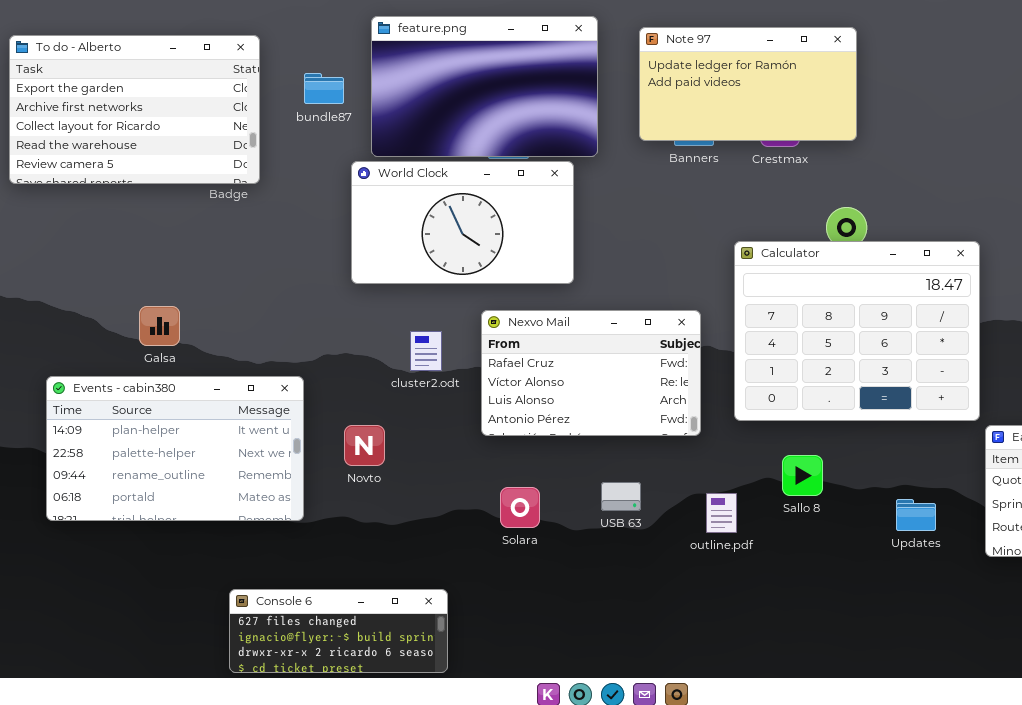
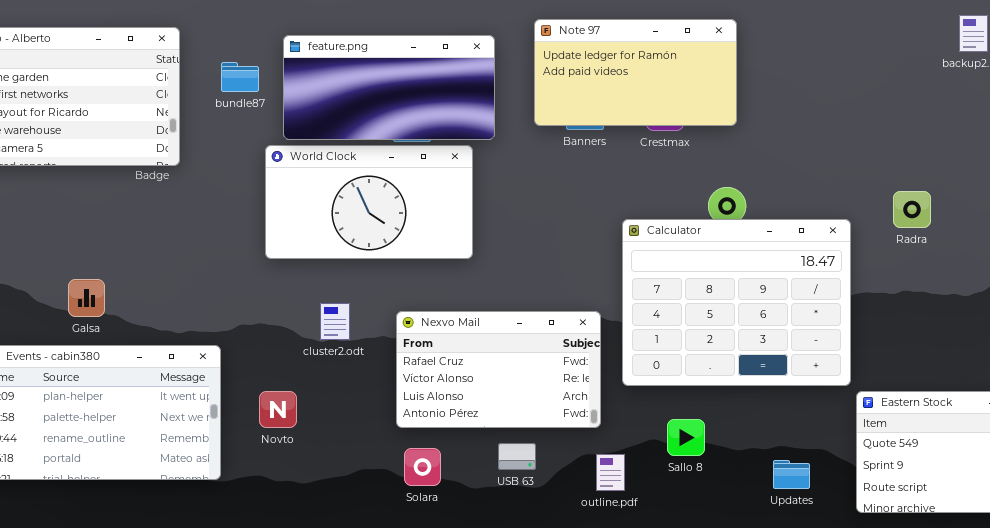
feature.png: [371,16,598,157] -> [283,35,495,140], resized
Nexvo Mail: [481,310,701,436] -> [396,311,601,428], moved

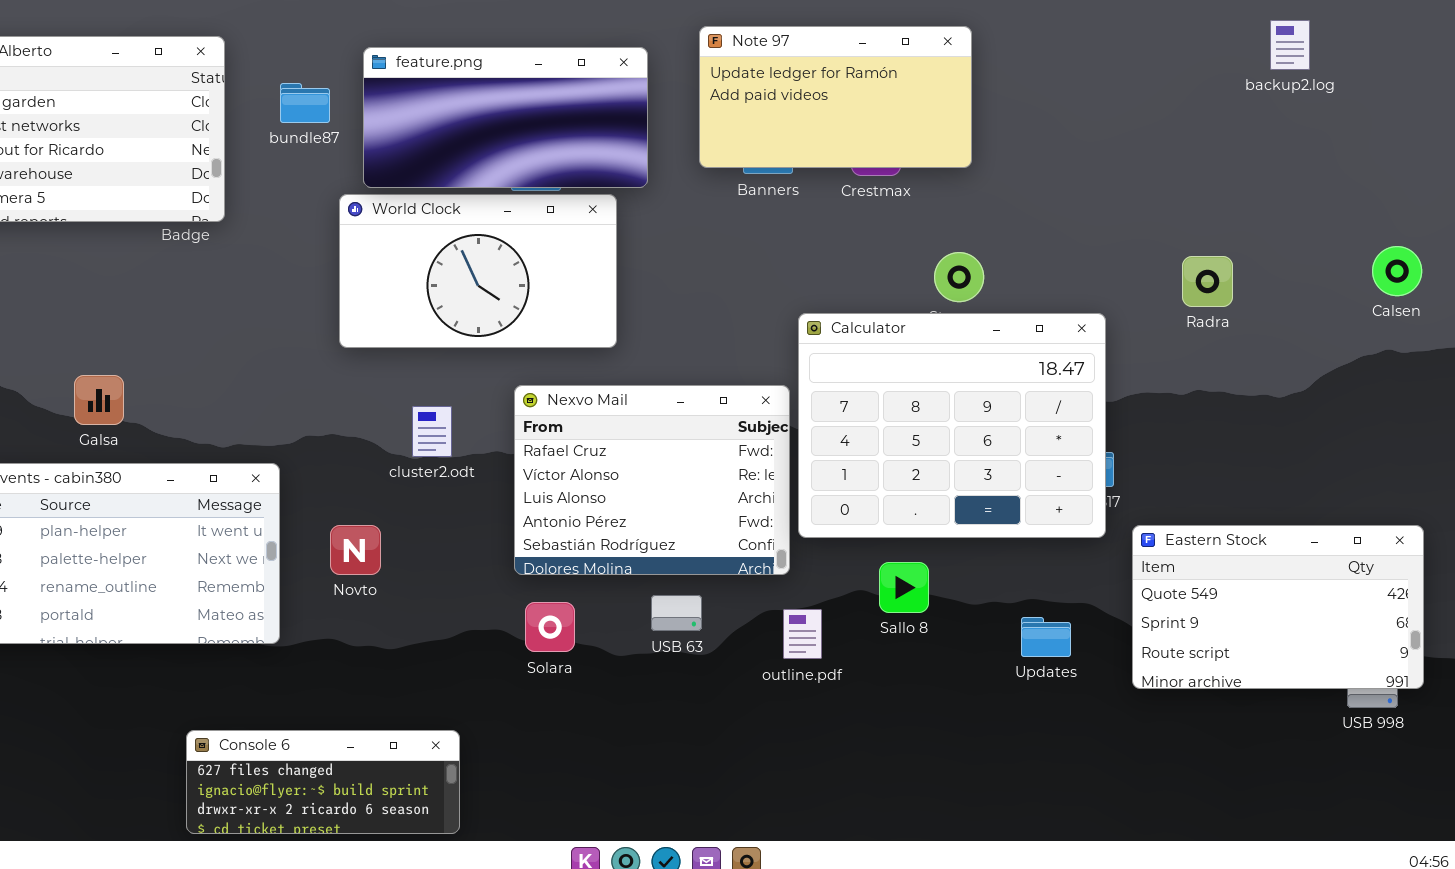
Calculator: [622,219,851,386] -> [798,313,1106,538], moved
Nexvo Mail: [396,311,601,428] -> [514,385,790,575], resized

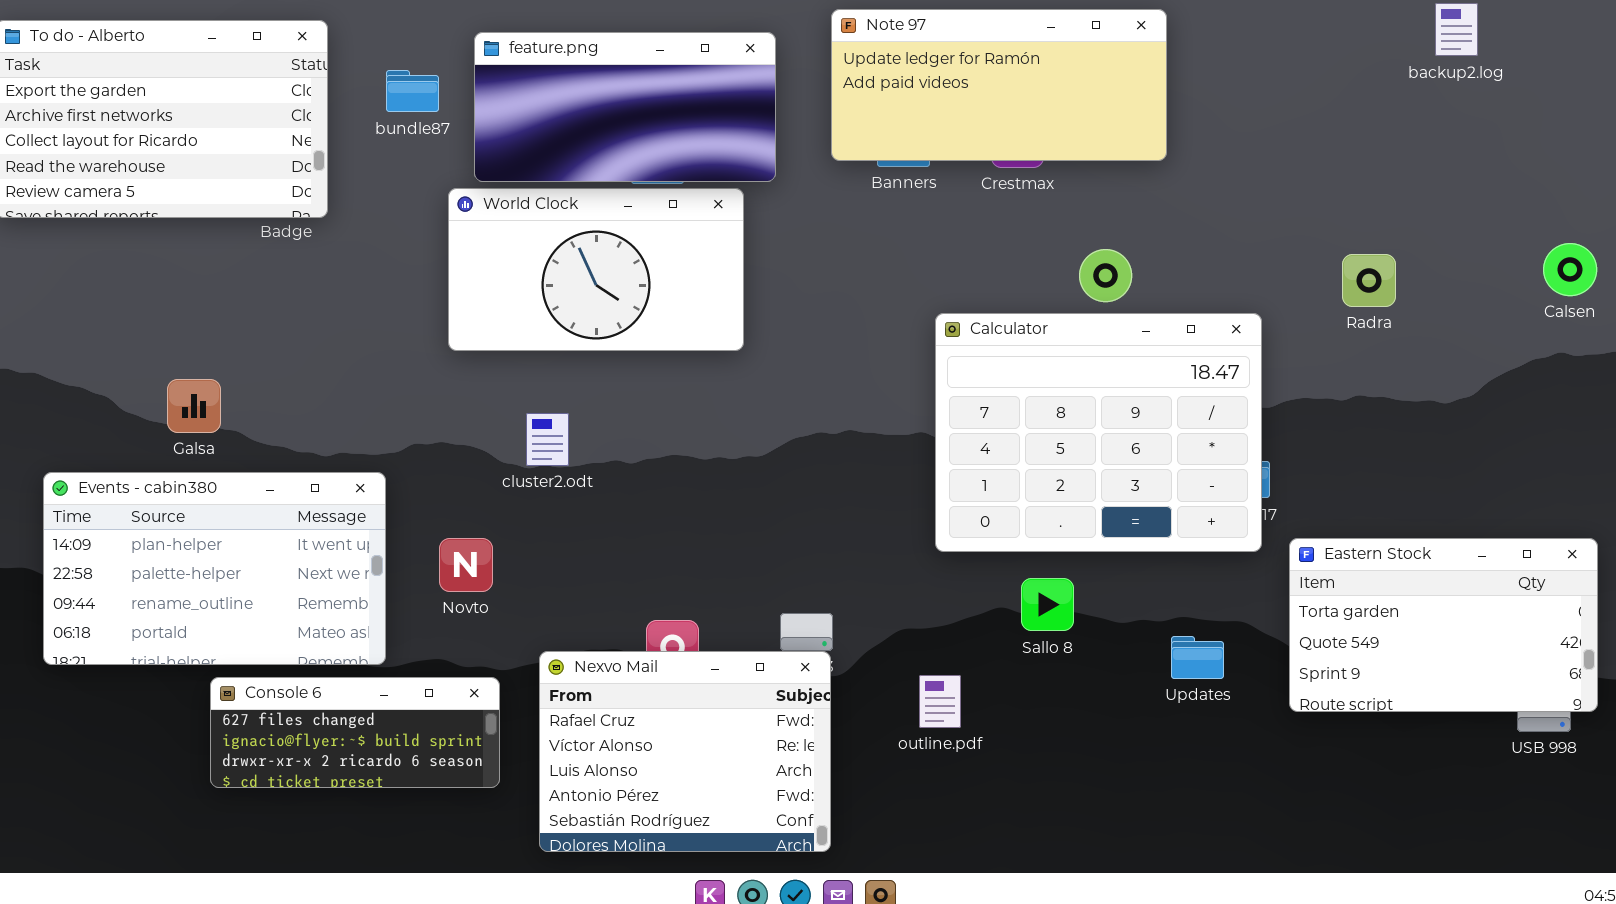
Note 97: [699,26,972,168] -> [831,9,1167,161], resized
Nexvo Mail: [514,385,790,575] -> [539,651,831,852], moved
Eastern Stock: [1132,525,1424,689] -> [1289,538,1598,712], scrolled up 1 row
outline.pdf: [783,609,822,659] -> [919,675,961,728], moved
Console 6: [186,730,460,834] -> [210,677,500,788], moved

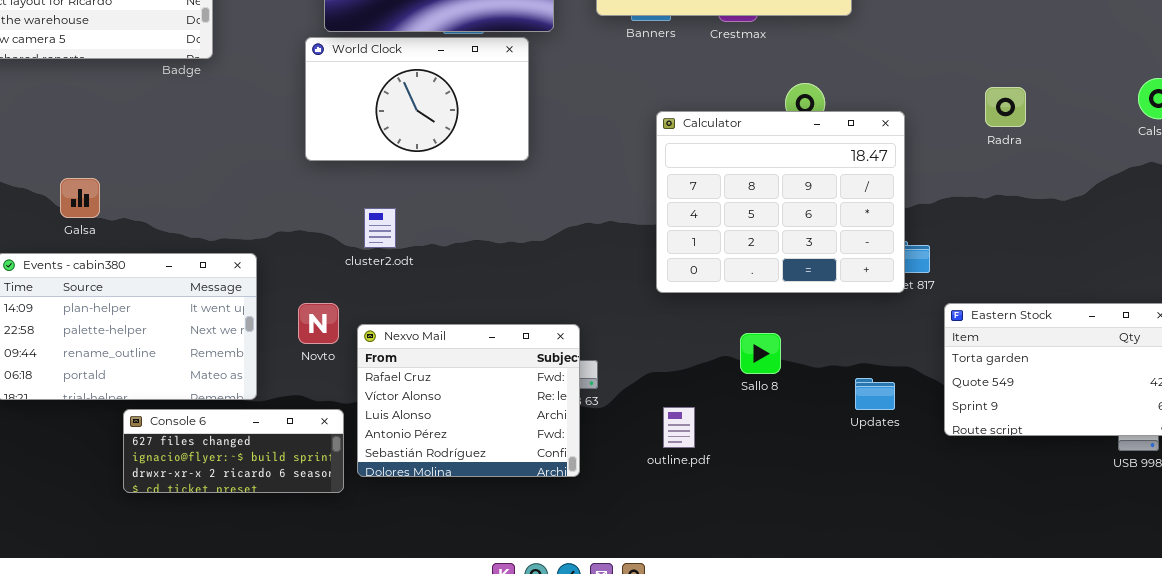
Calculator: [935,313,1262,552] -> [656,111,905,293], moved
Galsa: [167,379,221,433] -> [60,178,100,218], moved
Nexvo Mail: [539,651,831,852] -> [357,324,580,477], moved

